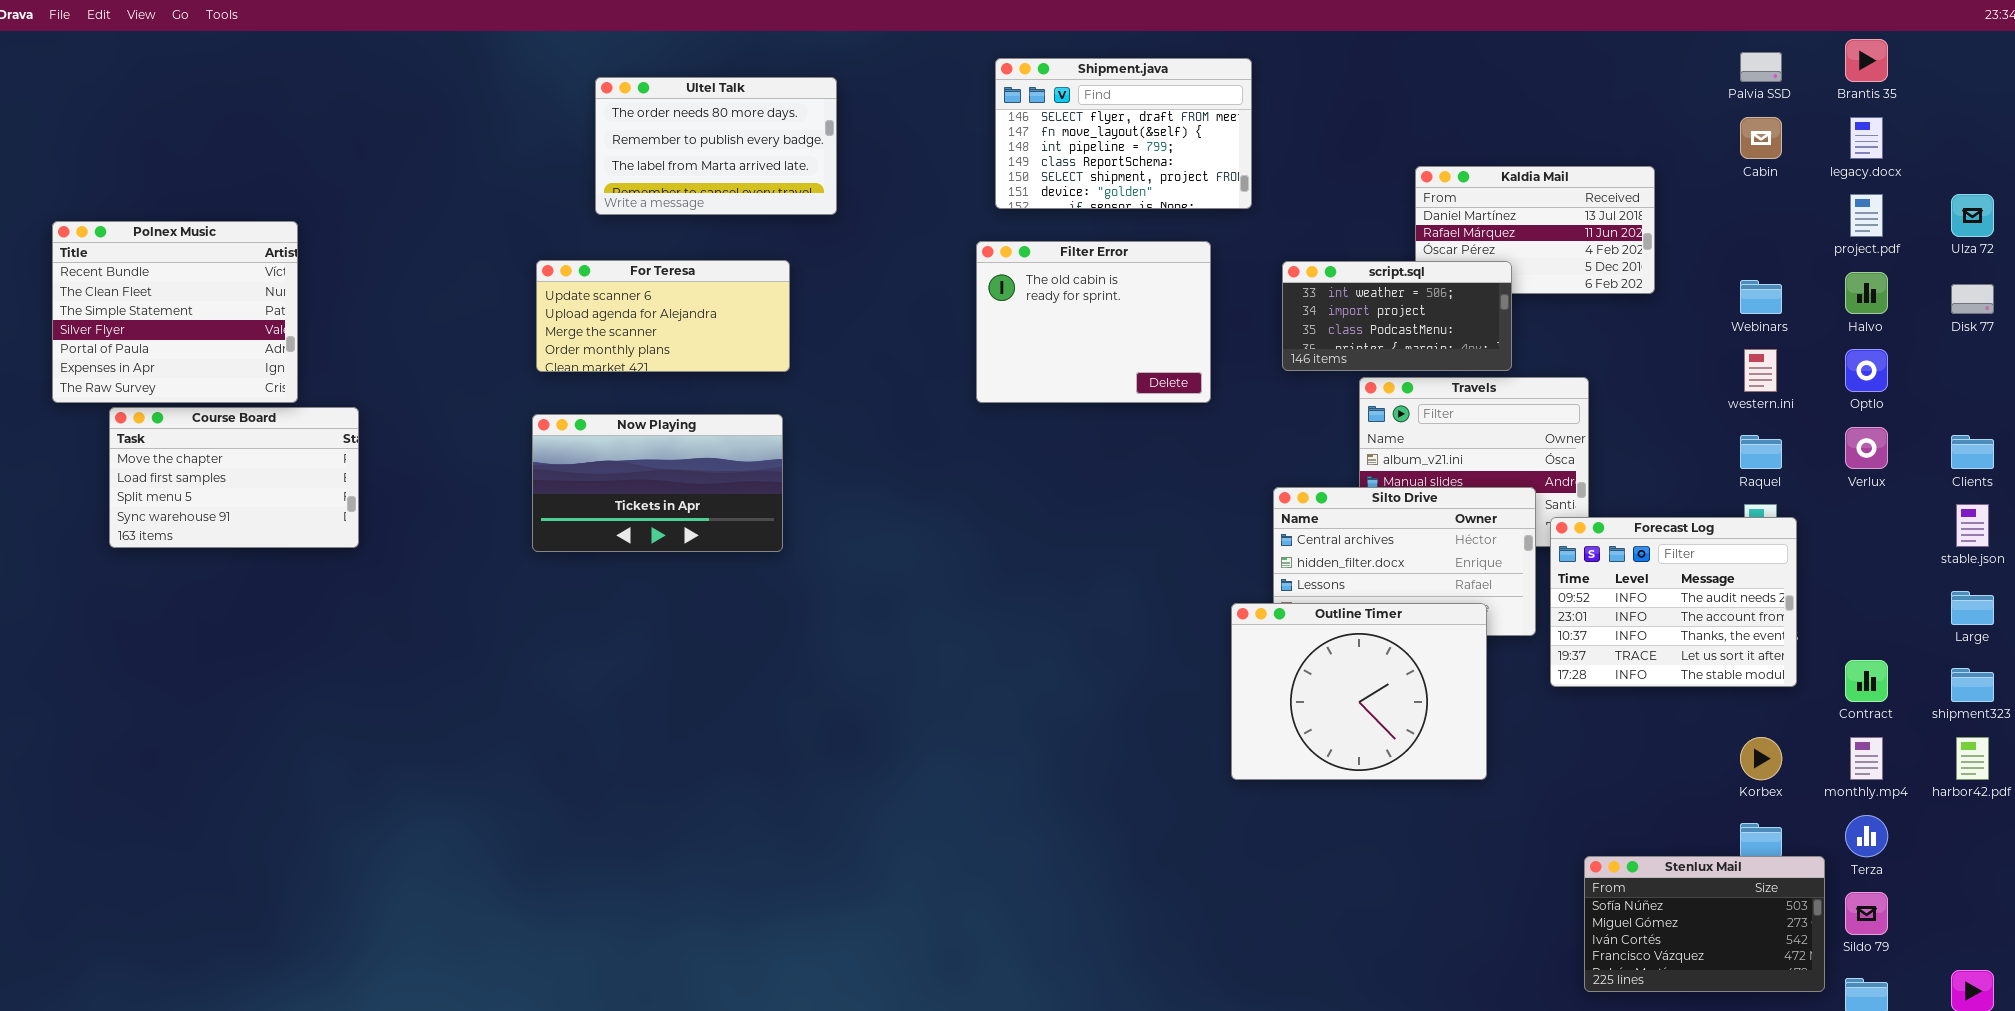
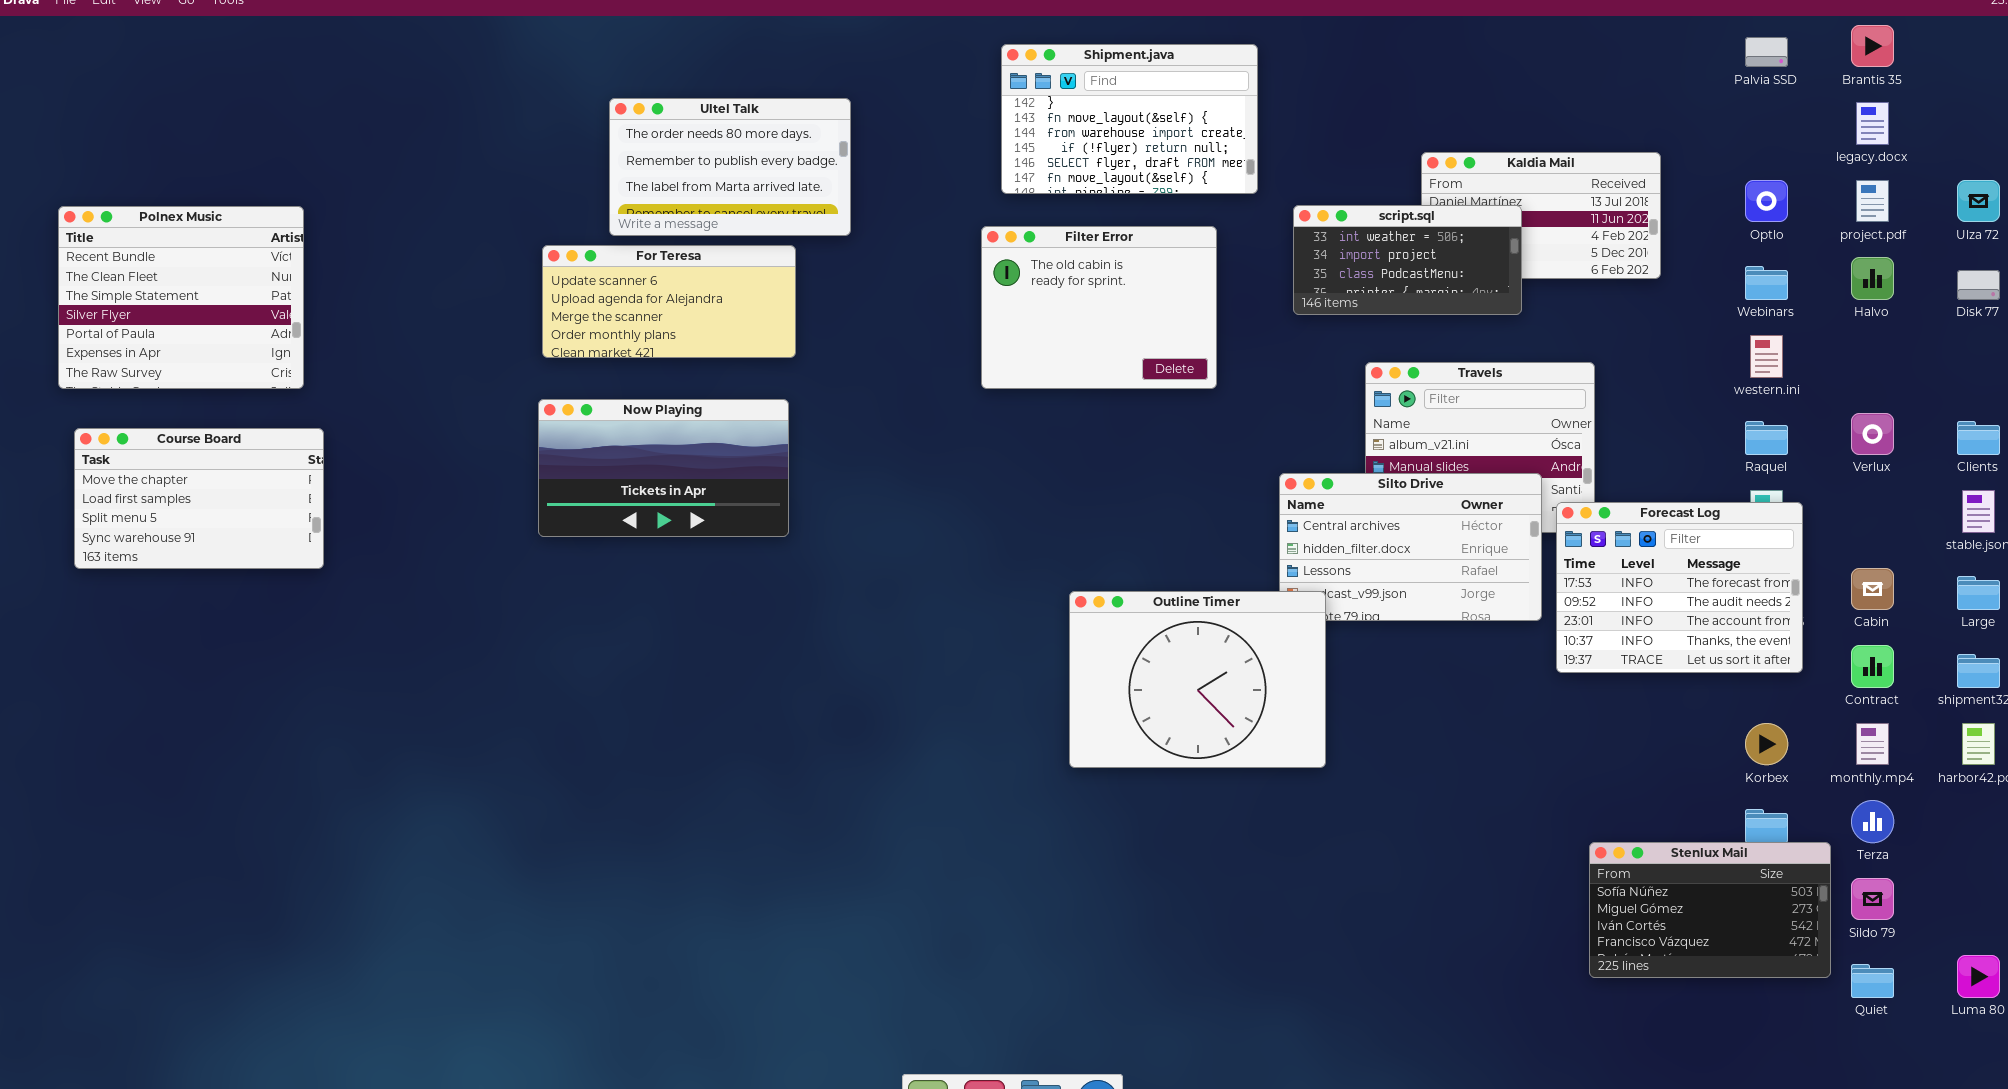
Shipment.java: [995,58,1252,209] -> [1001,44,1258,194], scrolled up 4 rows
Ultel Talk: [595,77,837,215] -> [609,98,851,236], moved
Cabin: [1740,117,1782,159] -> [1851,568,1894,610], moved
script.sql: [1282,261,1512,371] -> [1293,205,1522,315], moved
Optlo: [1845,349,1888,392] -> [1745,180,1788,222], moved
Course Board: [109,407,359,548] -> [74,428,324,569], moved
Forecast Log: [1550,517,1797,687] -> [1556,502,1803,673], scrolled up 1 row
Outline Timer: [1231,603,1487,780] -> [1069,591,1326,768], moved

